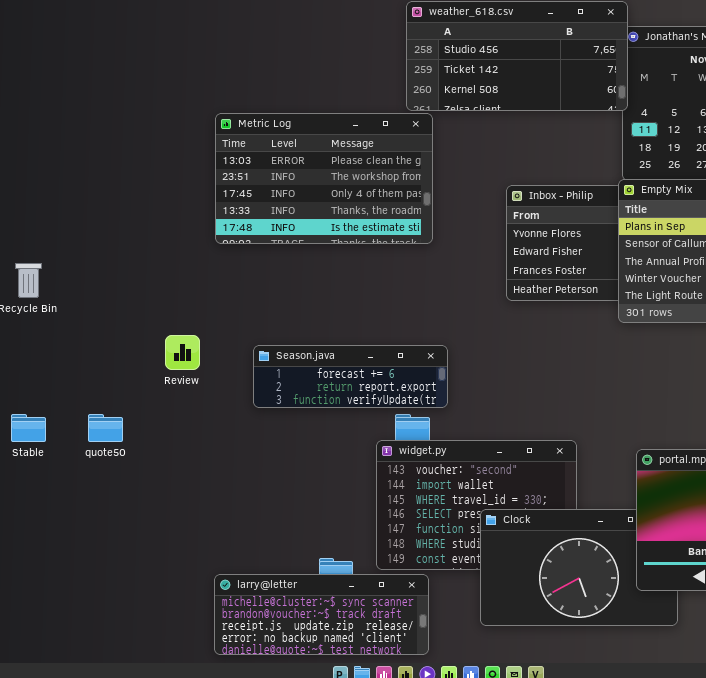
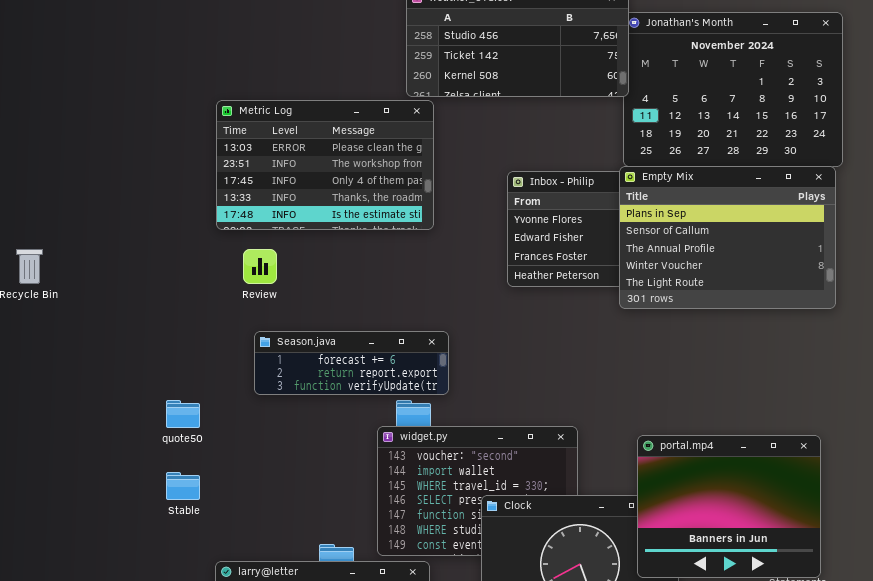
Review: [165,335,200,370] -> [243,249,277,284], moved
Stable: [11,414,46,442] -> [166,472,200,500], moved
quote50: [88,414,123,442] -> [166,400,200,428], moved

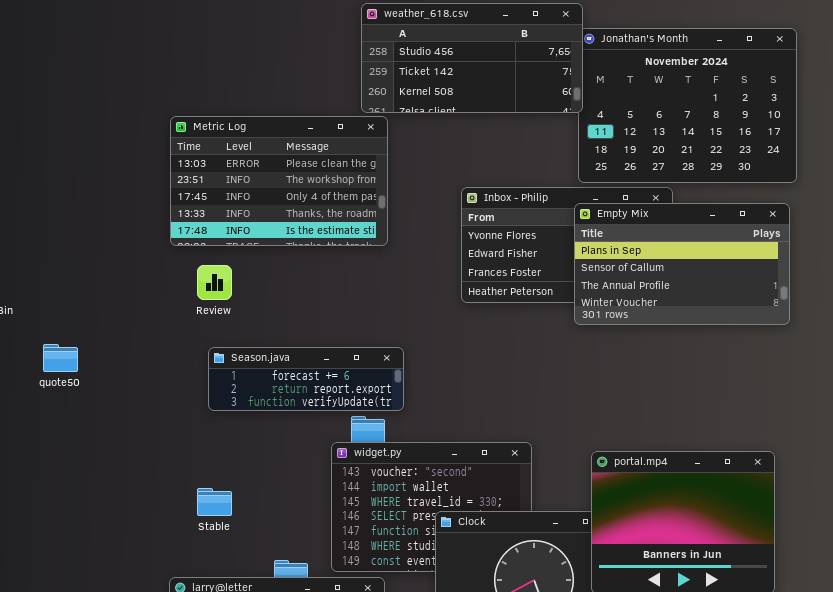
Empty Mix: [619,166,836,309] -> [574,203,790,325], resized
quote50: [166,400,200,428] -> [43,344,78,372], moved
Stable: [166,472,200,500] -> [197,488,232,516], moved

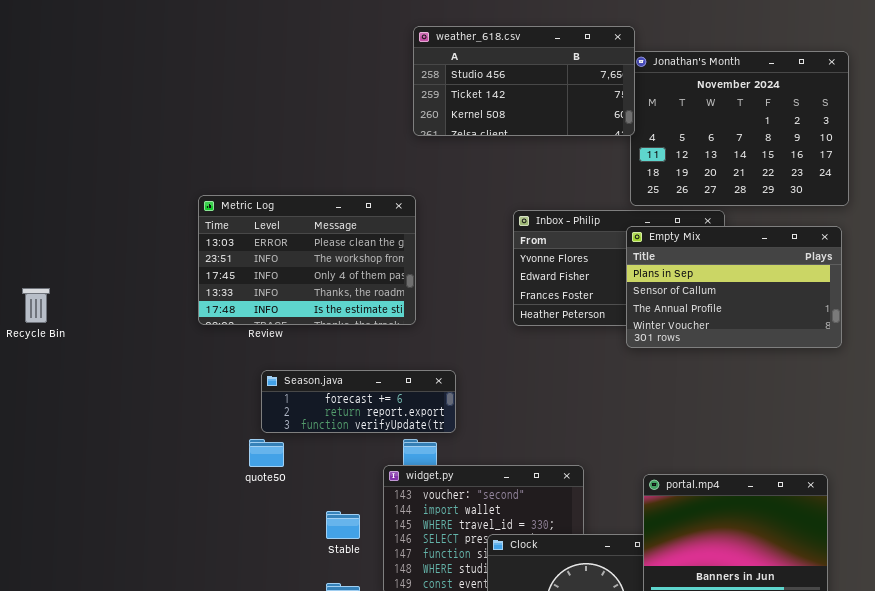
Metric Log: [170,116,388,246] -> [198,195,416,325], moved
quote50: [43,344,78,372] -> [249,439,284,467], moved
Stable: [197,488,232,516] -> [326,511,360,539], moved

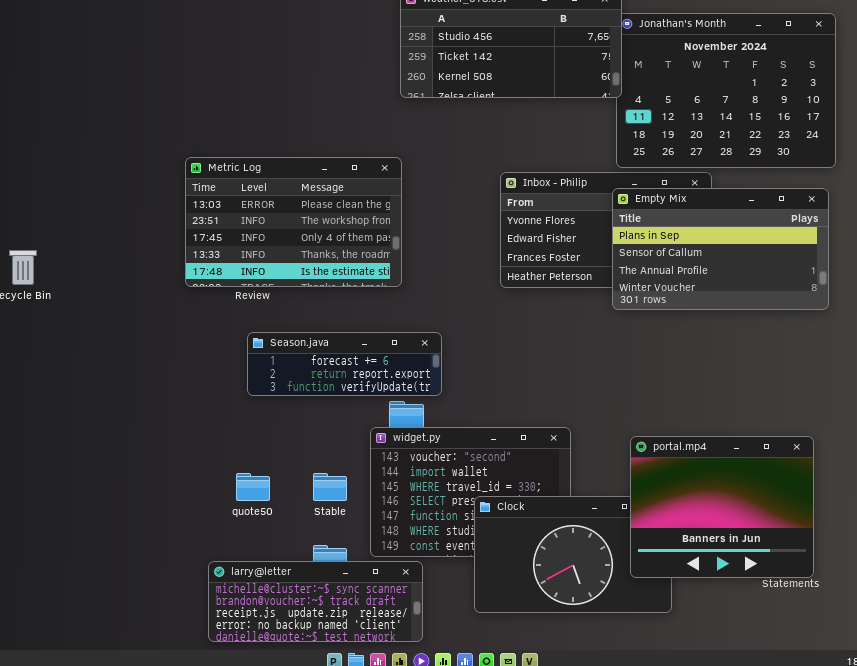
quote50: [249,439,284,467] -> [236,473,270,501], moved

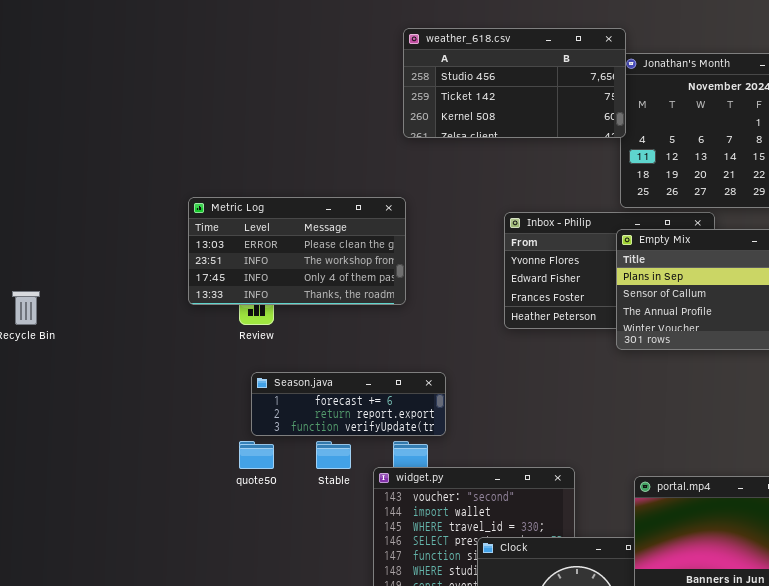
Metric Log: [185,157,402,287] -> [188,197,406,305], resized
quote50: [236,473,270,501] -> [239,441,274,469], moved
Stable: [313,473,347,501] -> [316,441,351,469], moved

